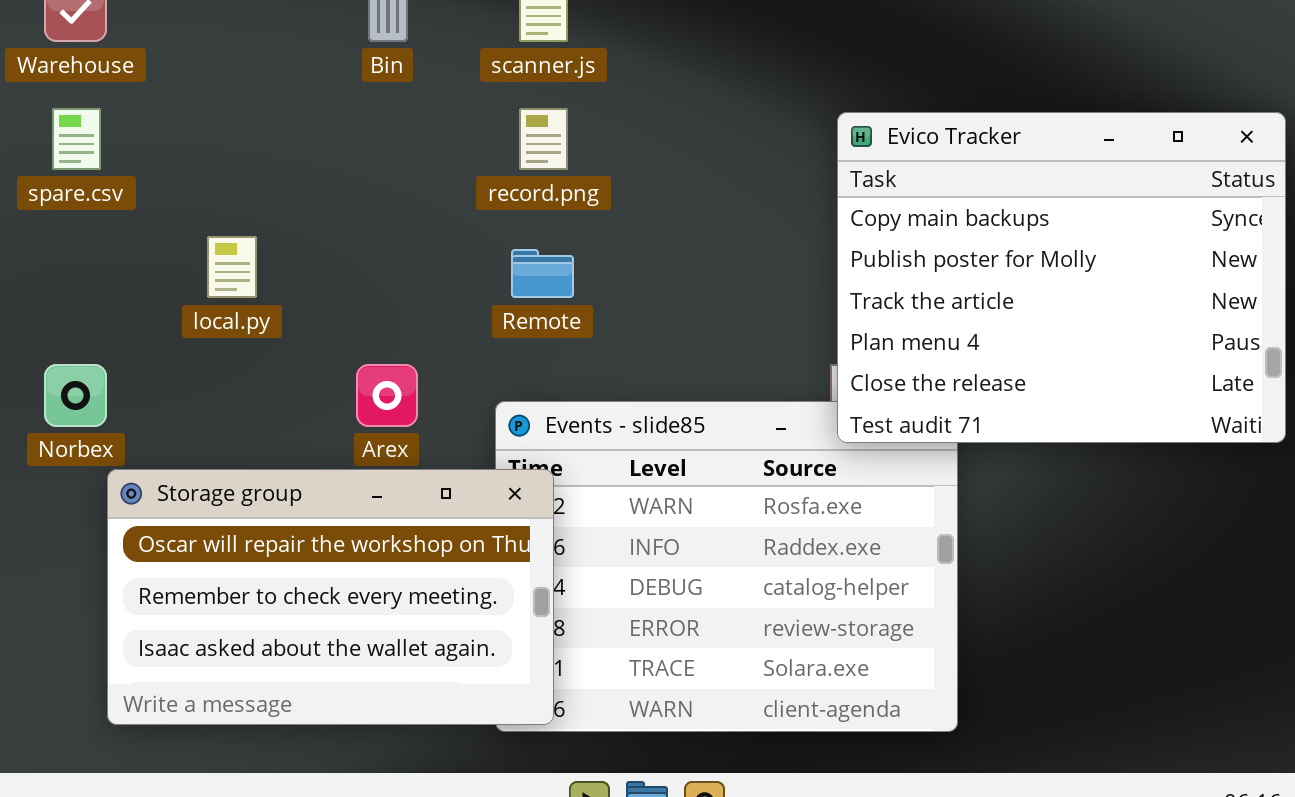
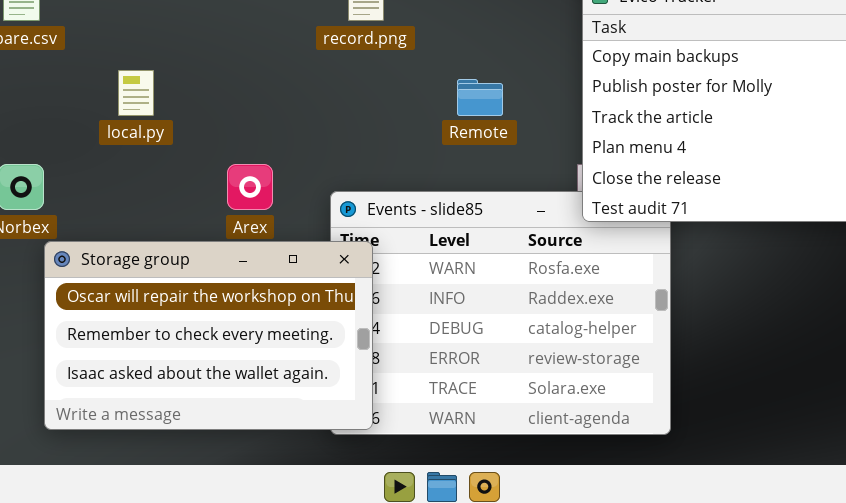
Remote: [511,249,574,298] -> [457,79,503,116], moved

